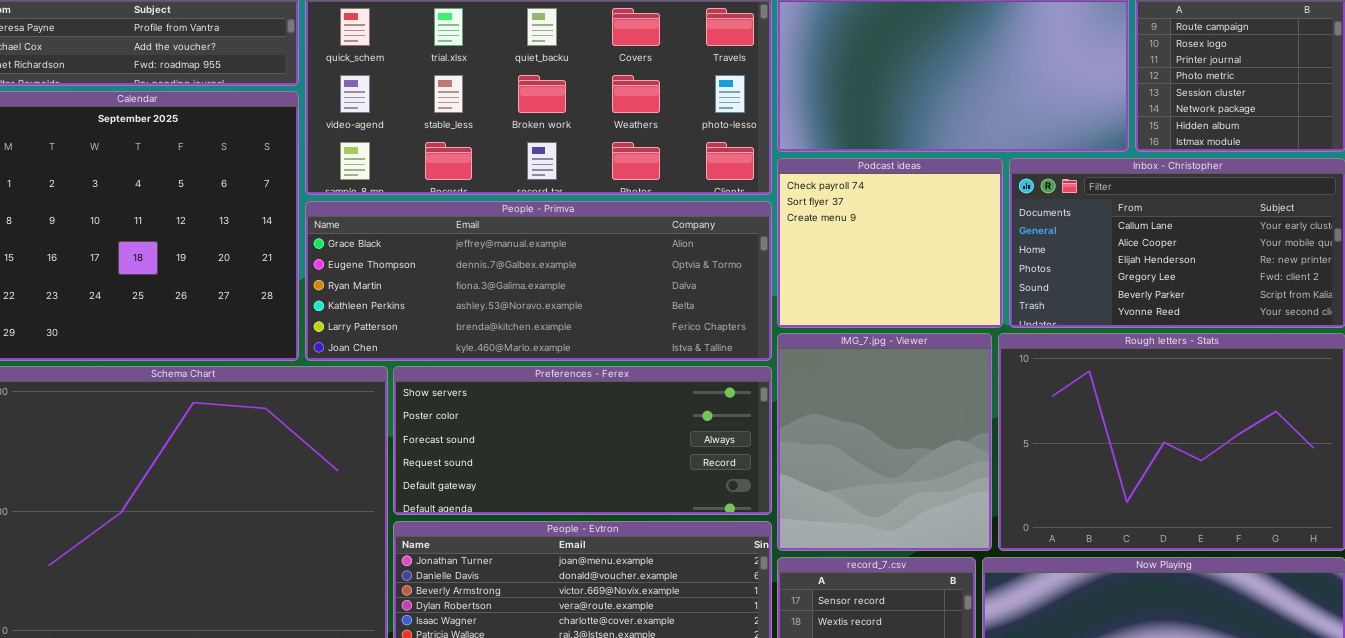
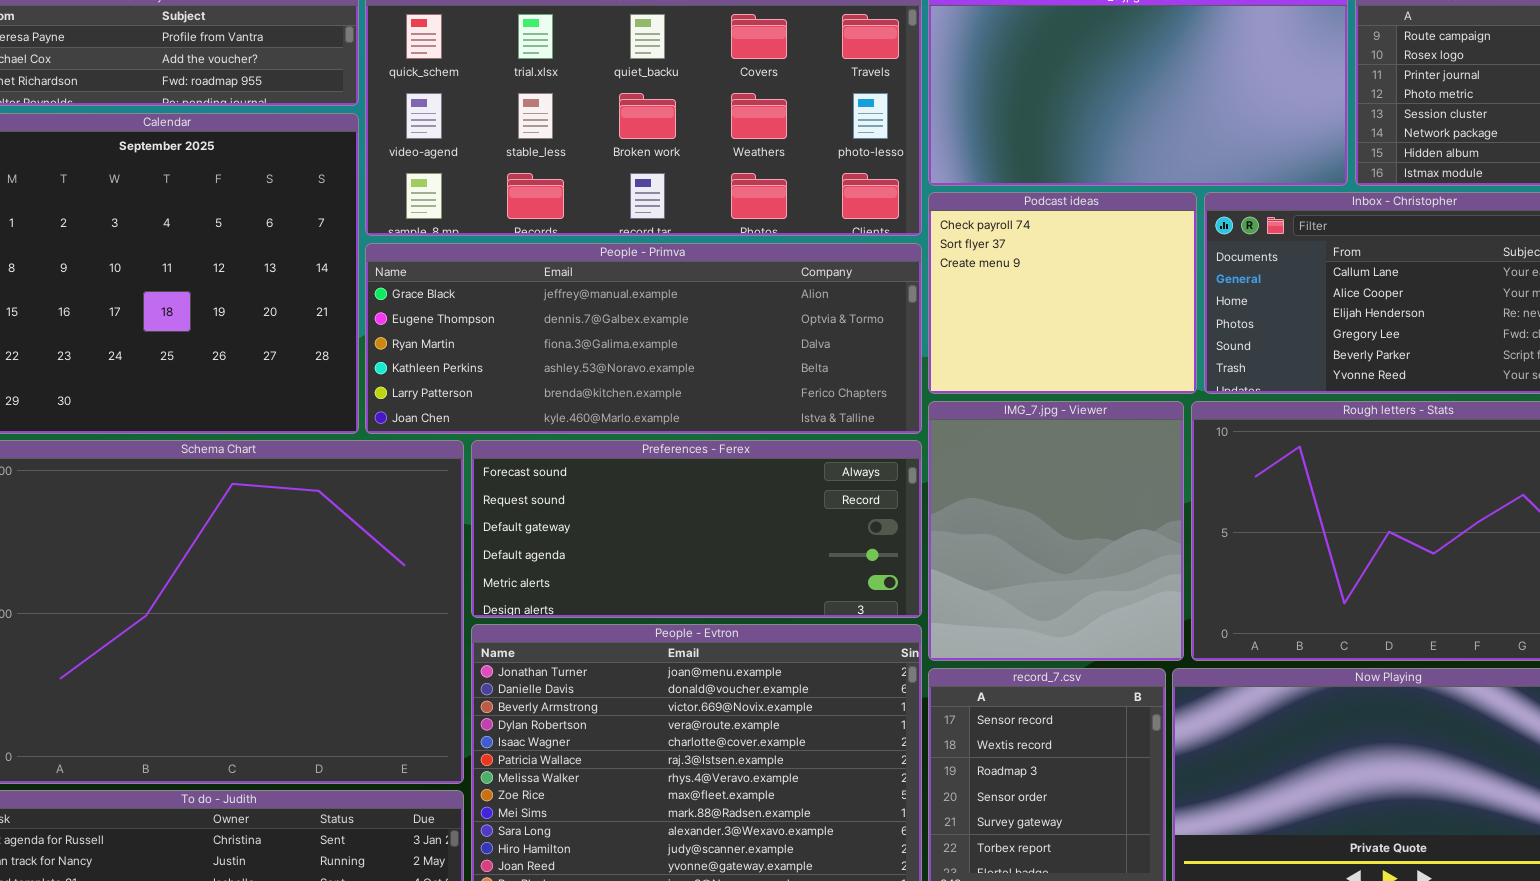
Preferences - Ferex: [393,366,772,515] -> [471,440,922,618], scrolled down 2 rows

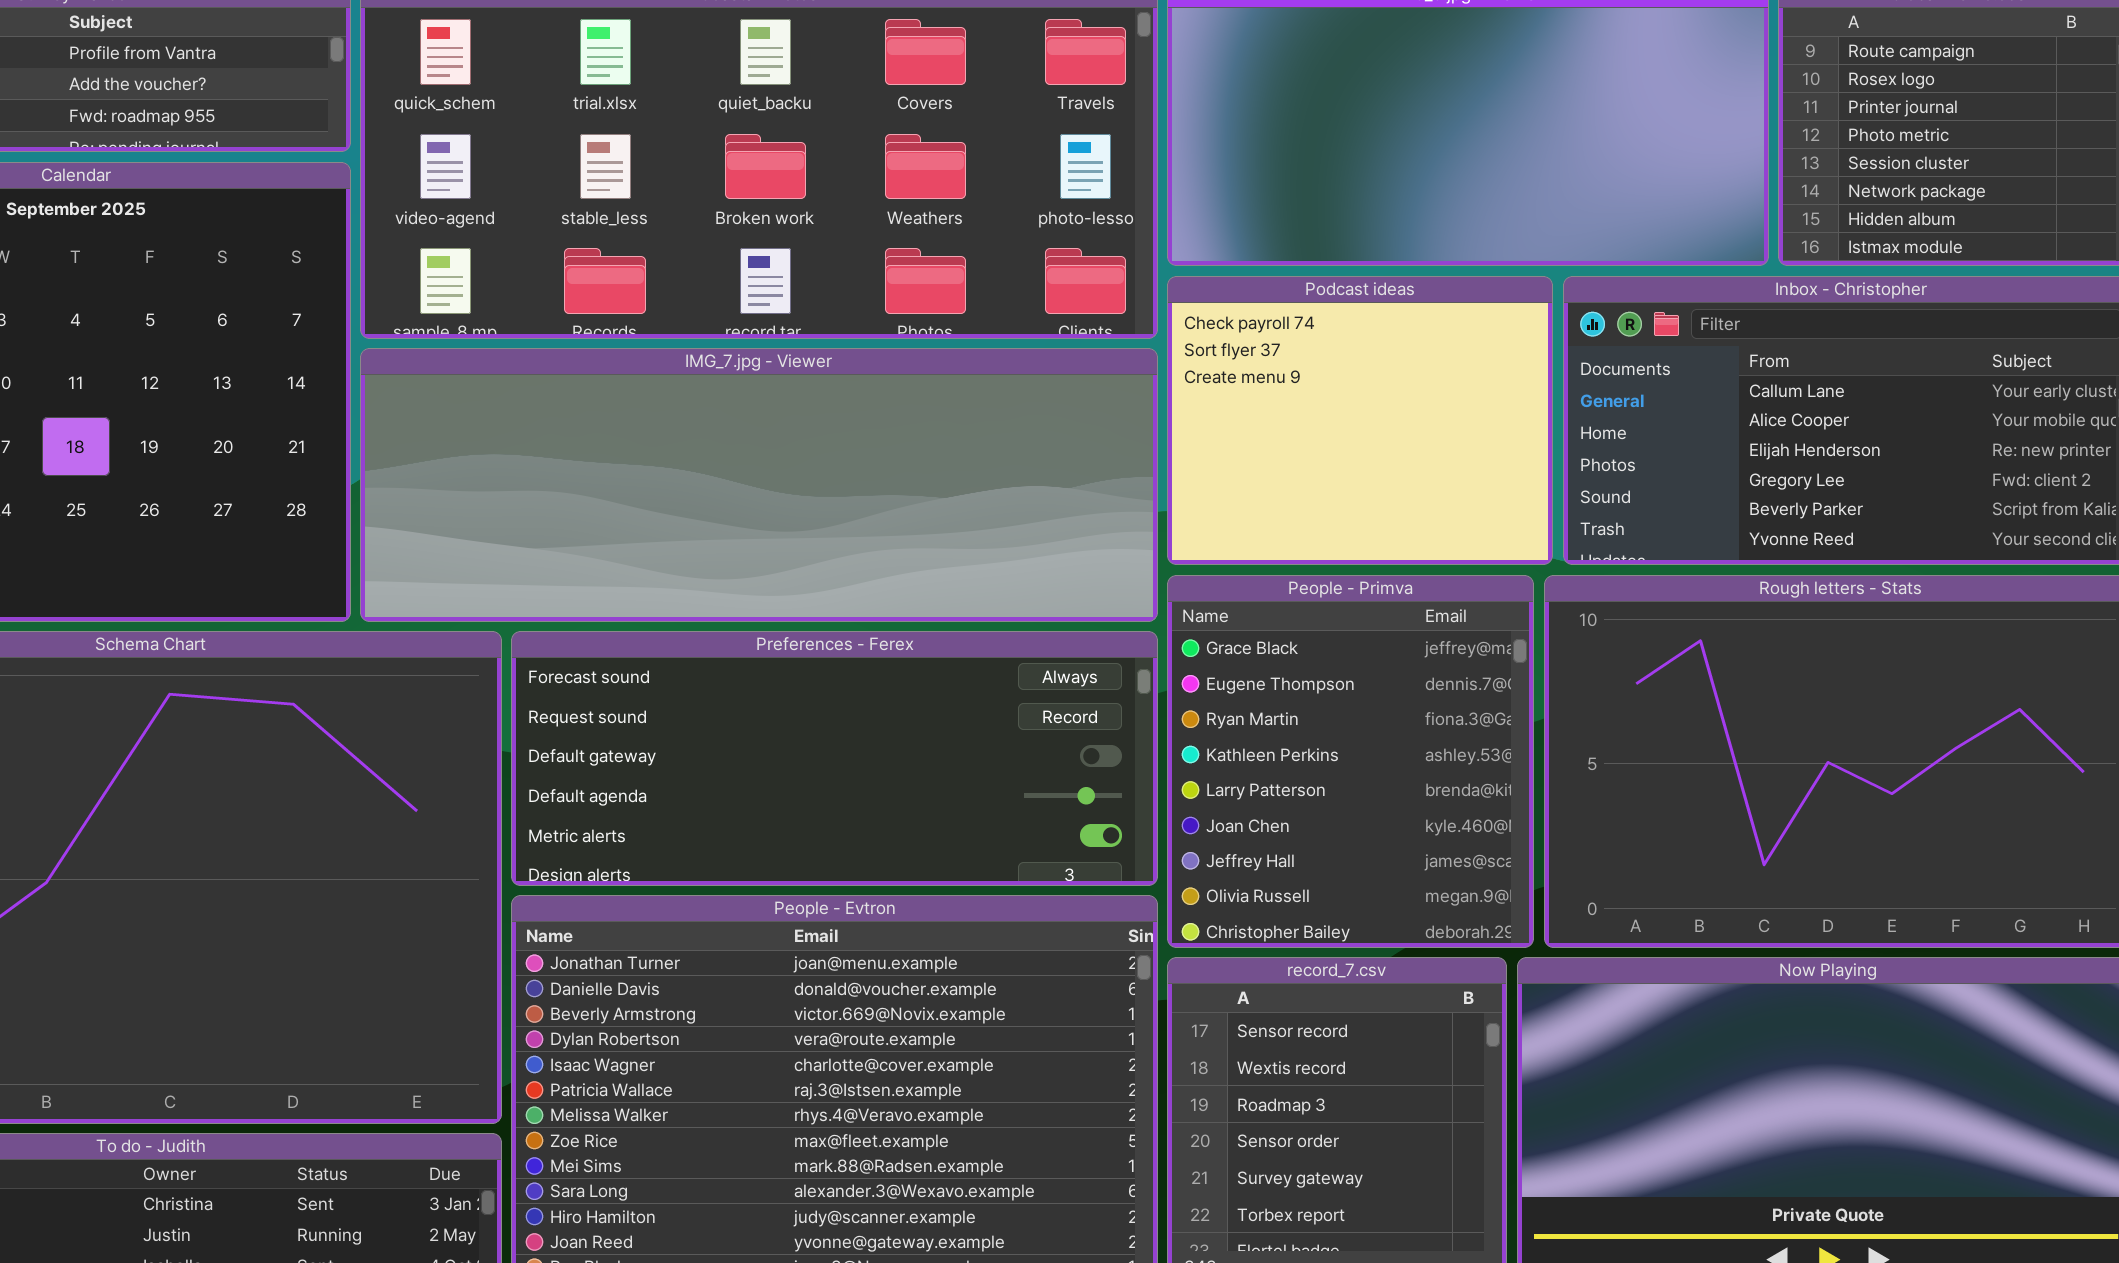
People - Primva: [365,243,922,434] -> [1167,575,1534,948], moved, resized
IMG_7.jpg - Viewer: [928,401,1184,661] -> [360,348,1158,622], moved, resized

